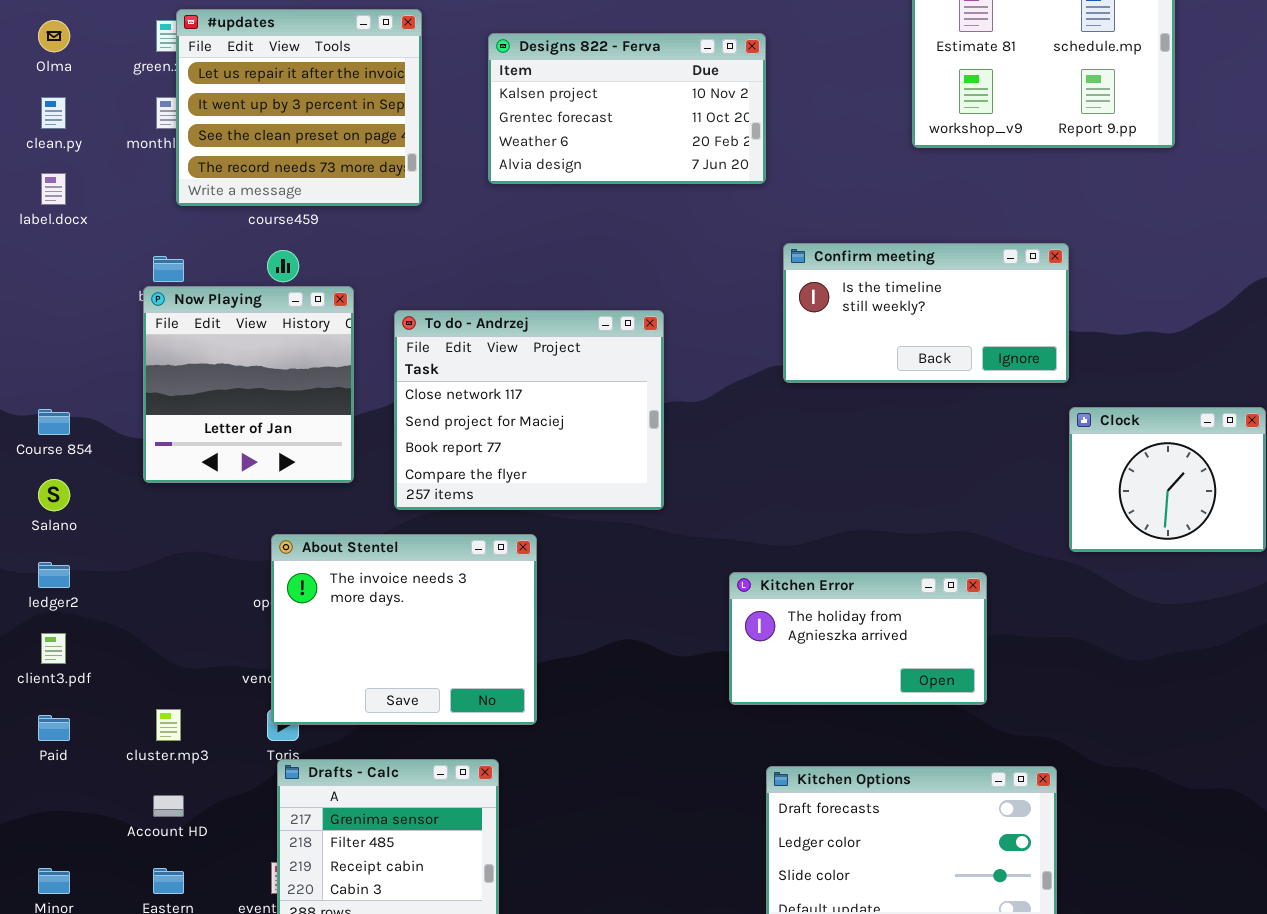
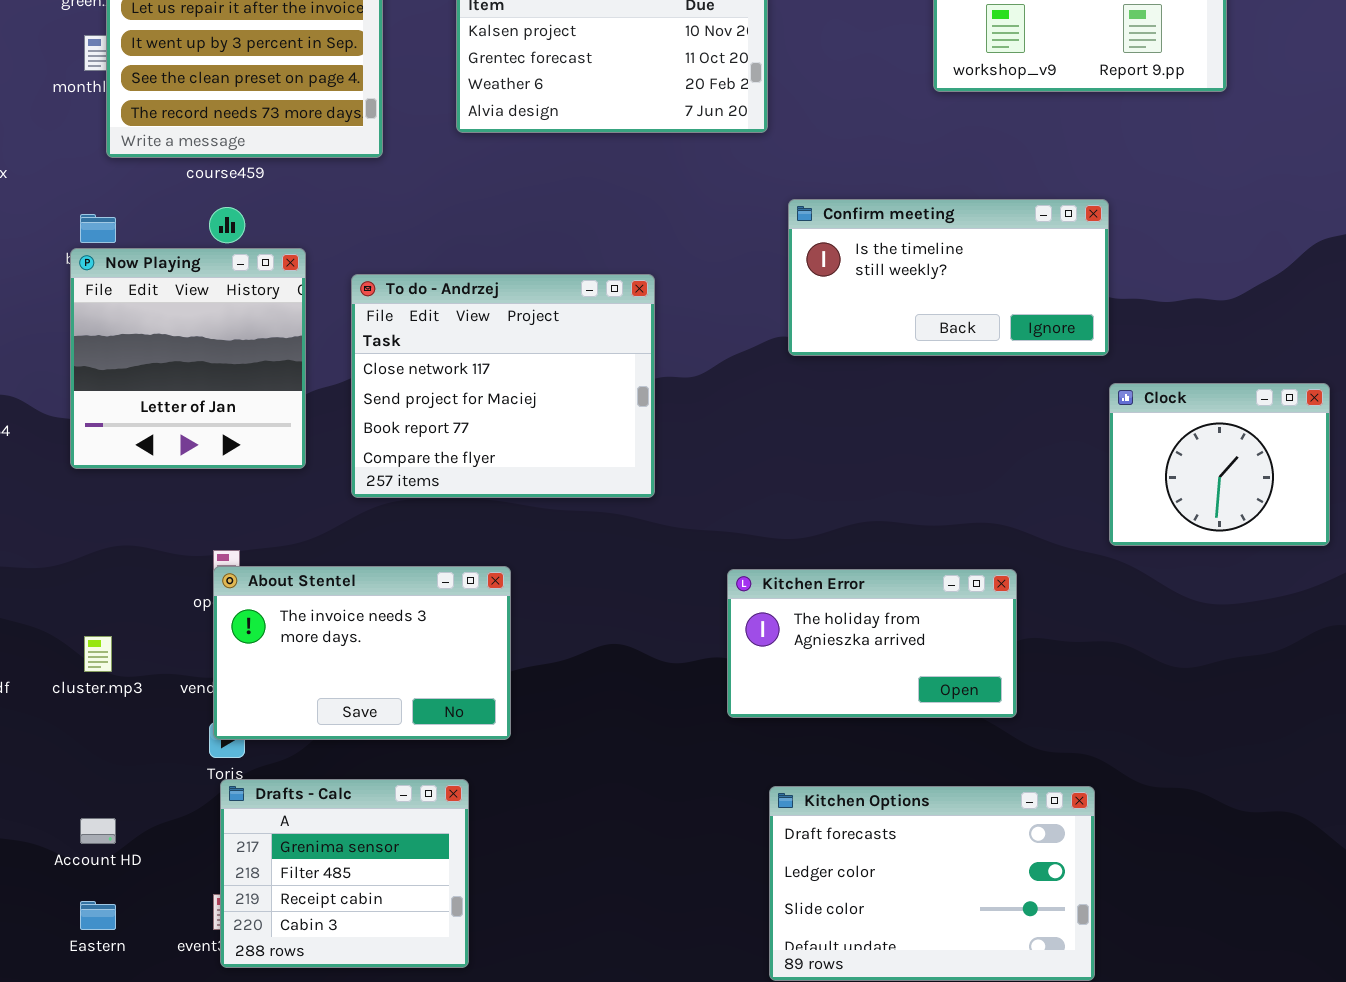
About Stentel: [271,534,537,725] -> [213,566,511,740], resized
cluster.mp3: [156,709,181,741] -> [84,636,112,672], moved

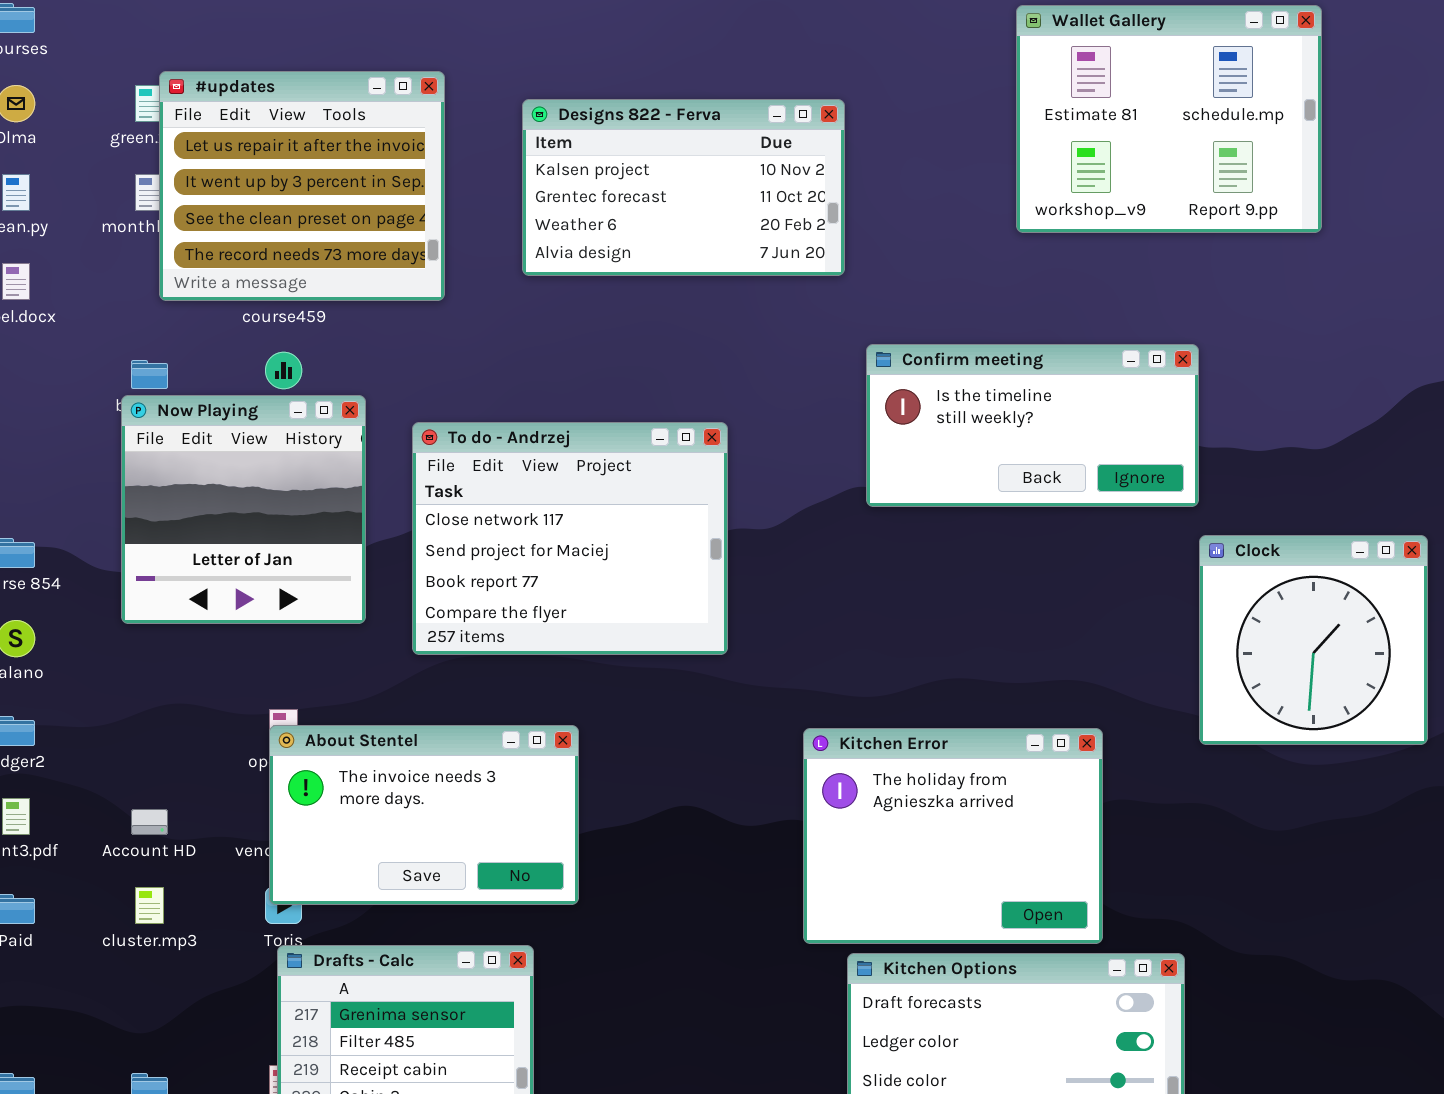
Clock: [1109,383,1330,546] -> [1199,535,1428,745], resized
Kitchen Error: [727,569,1017,718] -> [803,728,1103,944], resized
cluster.mp3: [84,636,112,672] -> [135,887,164,924], moved
Account HD: [80,818,116,844] -> [131,809,168,835], moved

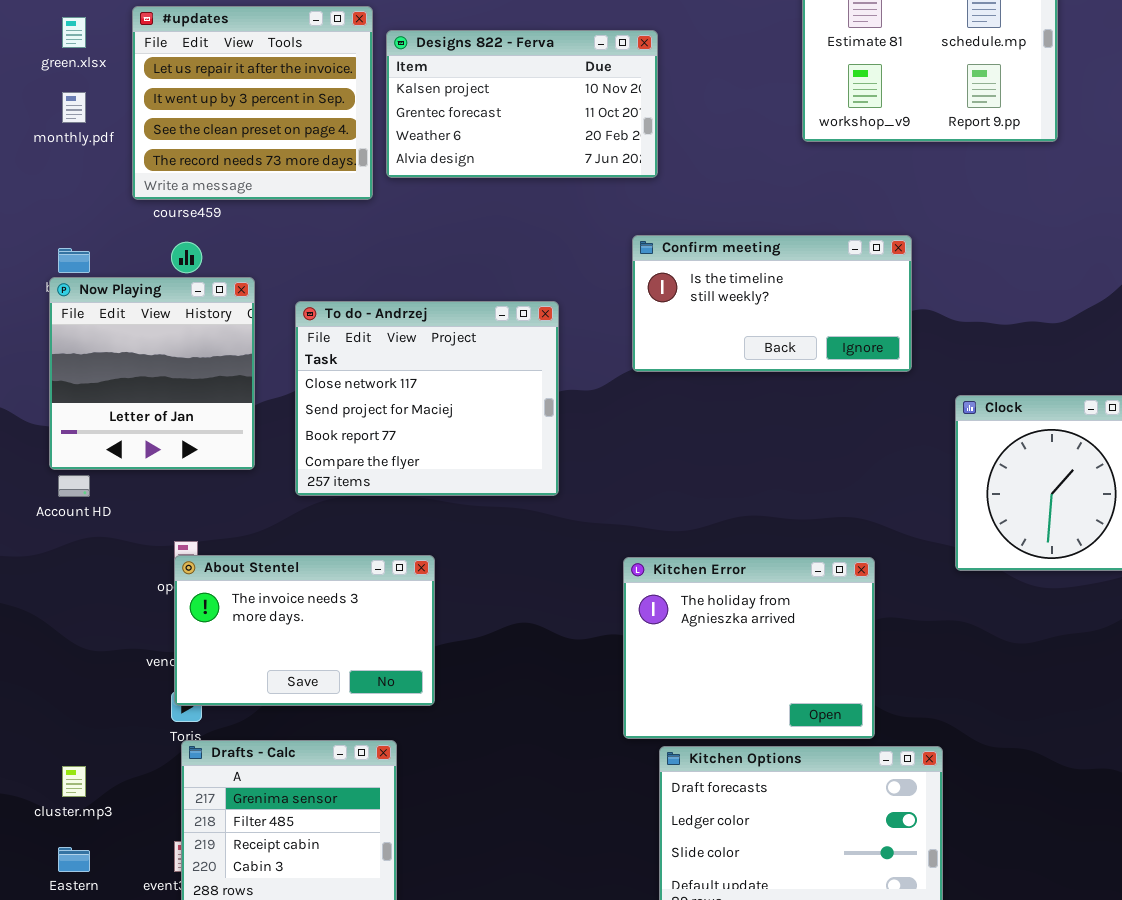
#updates: [159,71,445,301] -> [132,6,373,200], moved
Confirm meeting: [866,344,1199,507] -> [632,235,912,372], moved
Account HD: [131,809,168,835] -> [58,475,90,497], moved
cluster.mp3: [135,887,164,924] -> [62,766,86,797], moved

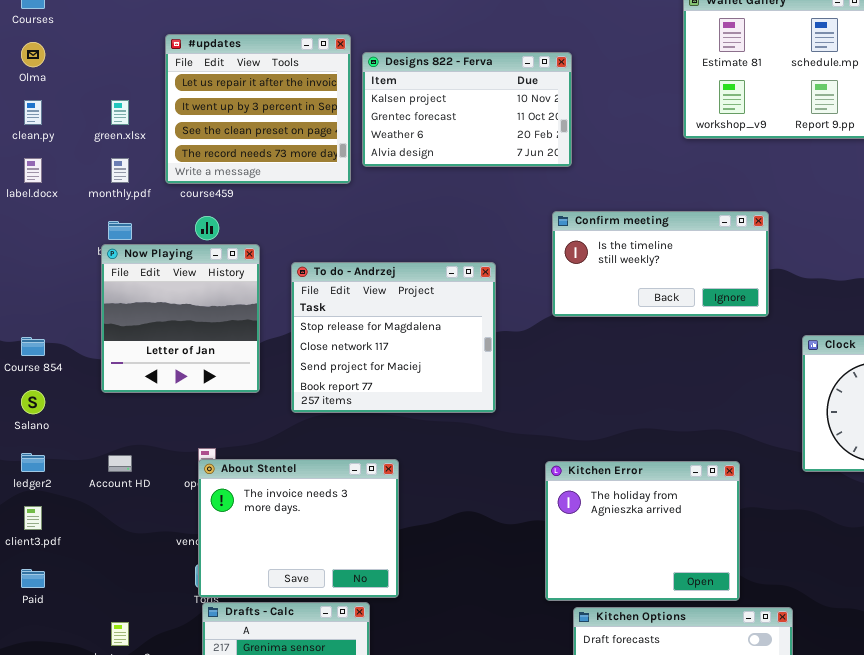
green.xlsx: [62,17,86,48] -> [111,100,129,125], moved
monthly.pdf: [62,92,86,123] -> [111,158,129,183], moved
To do - Andrzej: [295,301,559,496] -> [291,262,496,413], scrolled up 1 row
Account HD: [58,475,90,497] -> [108,455,132,472], moved
About Stentel: [174,555,435,706] -> [198,459,399,598], resized

